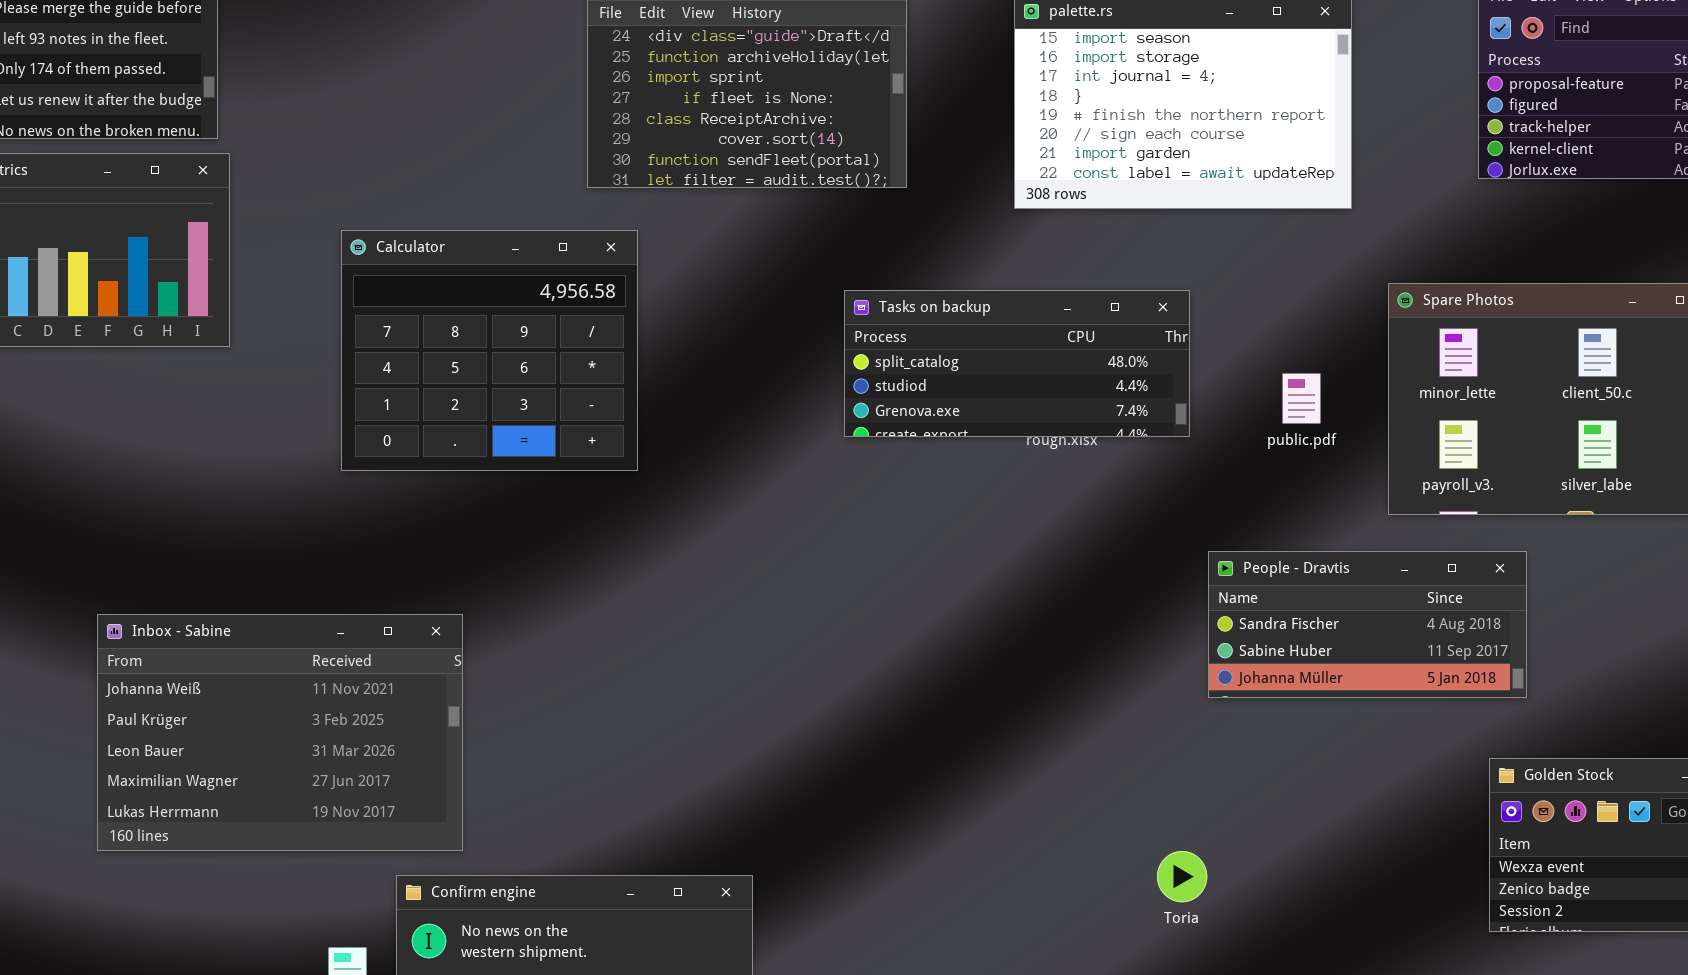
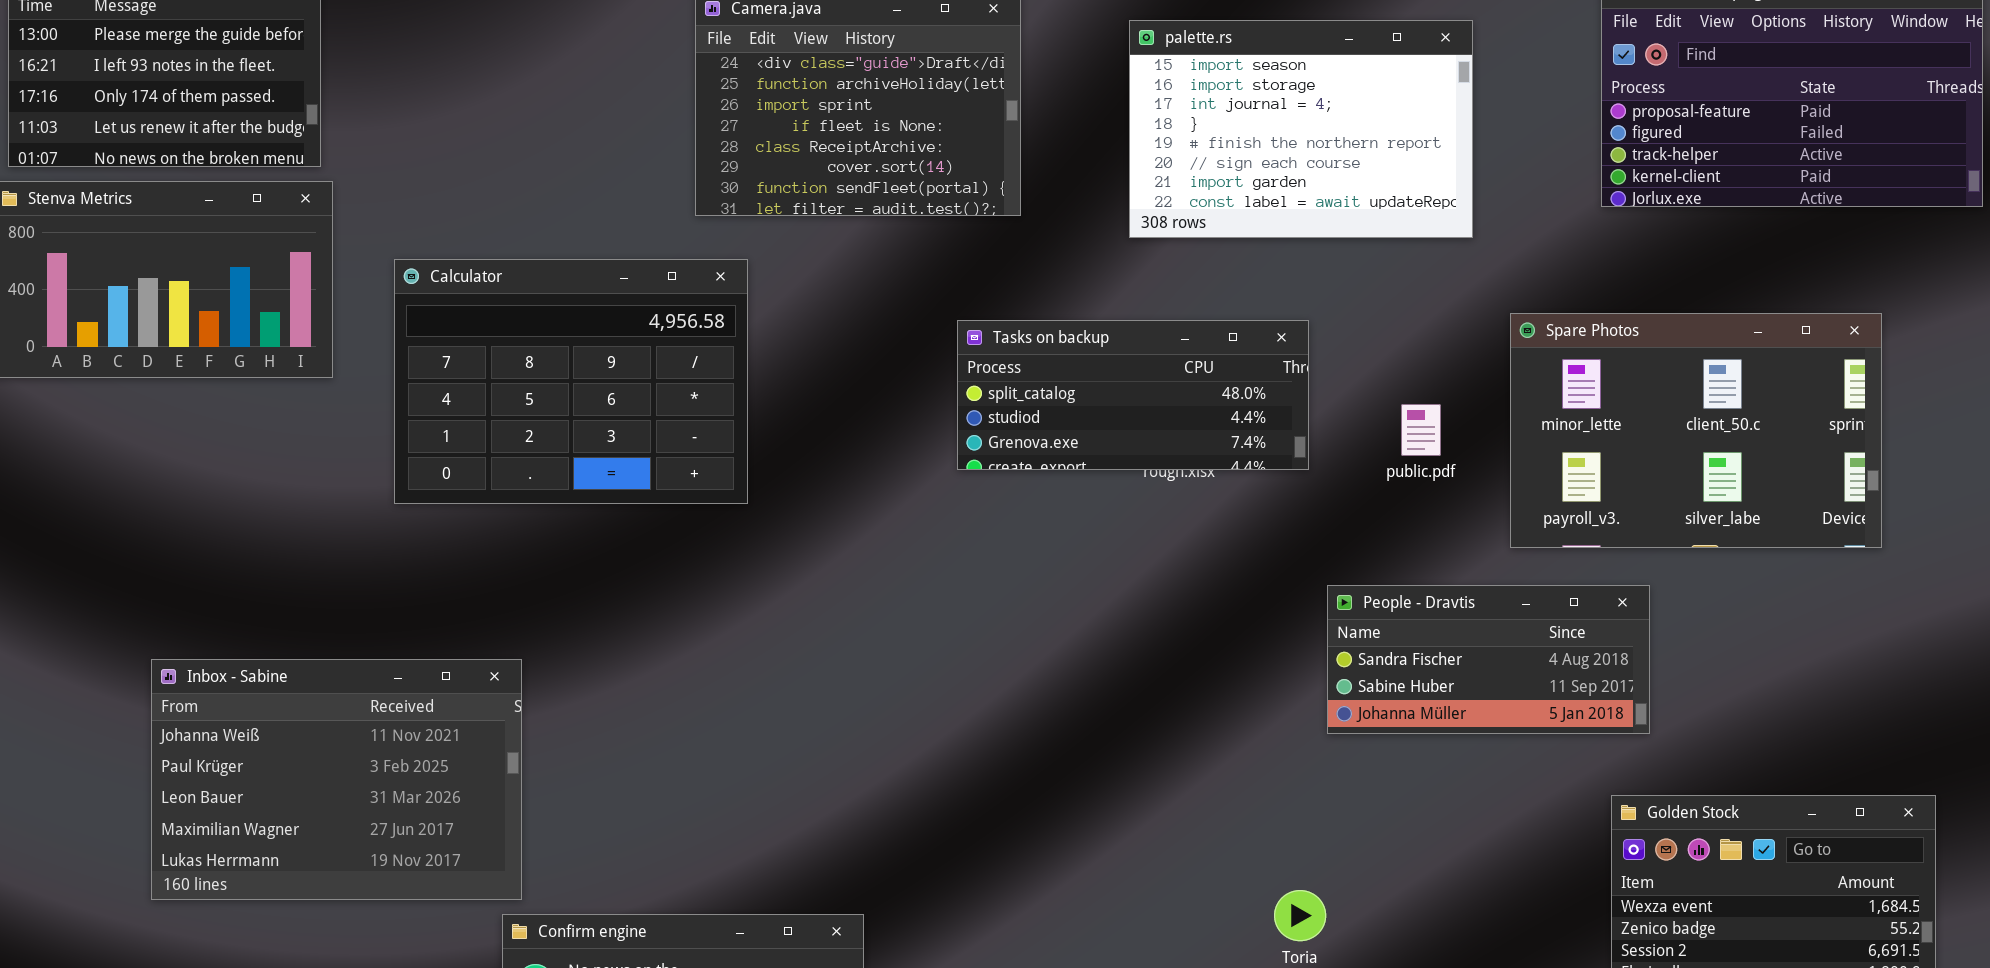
Calculator: [341,230,638,471] -> [394,259,748,504], resized
Inbox - Sabine: [97,614,463,851] -> [151,659,522,900], moved

